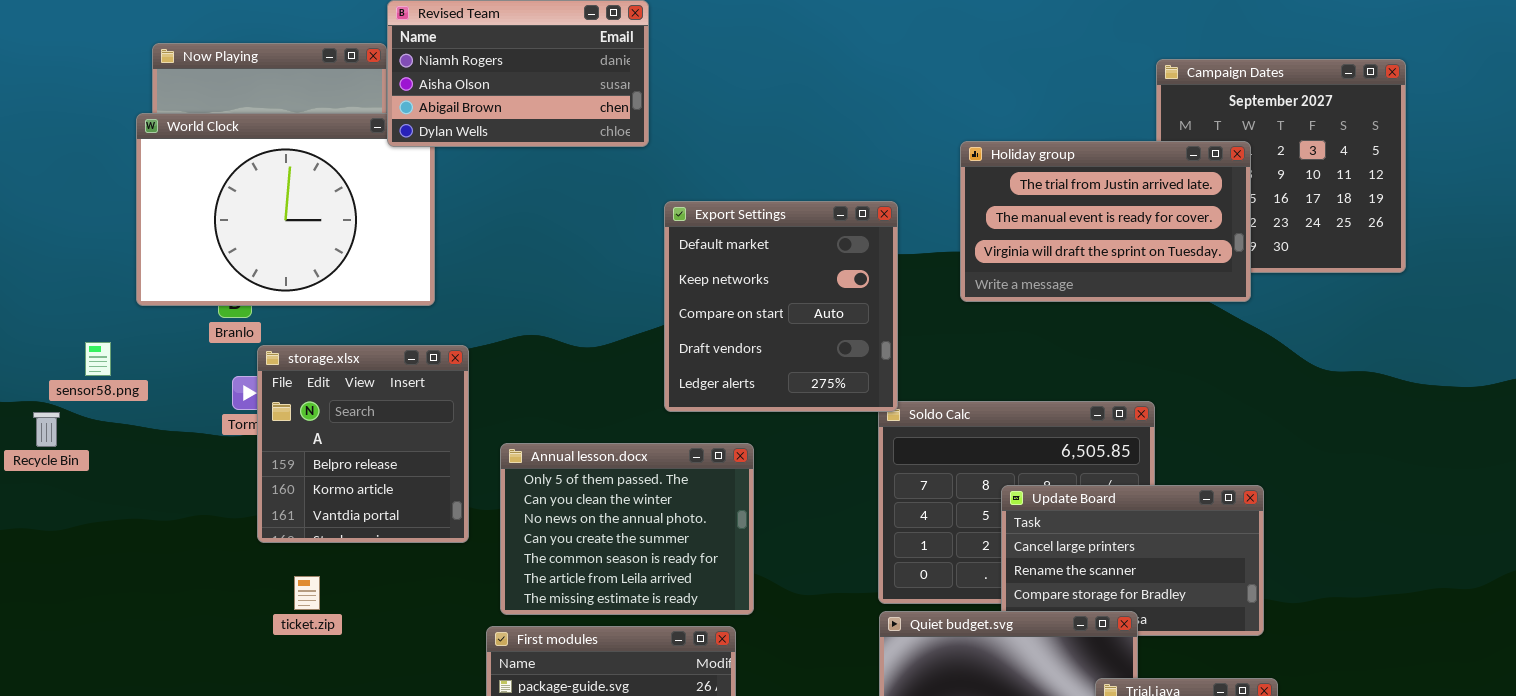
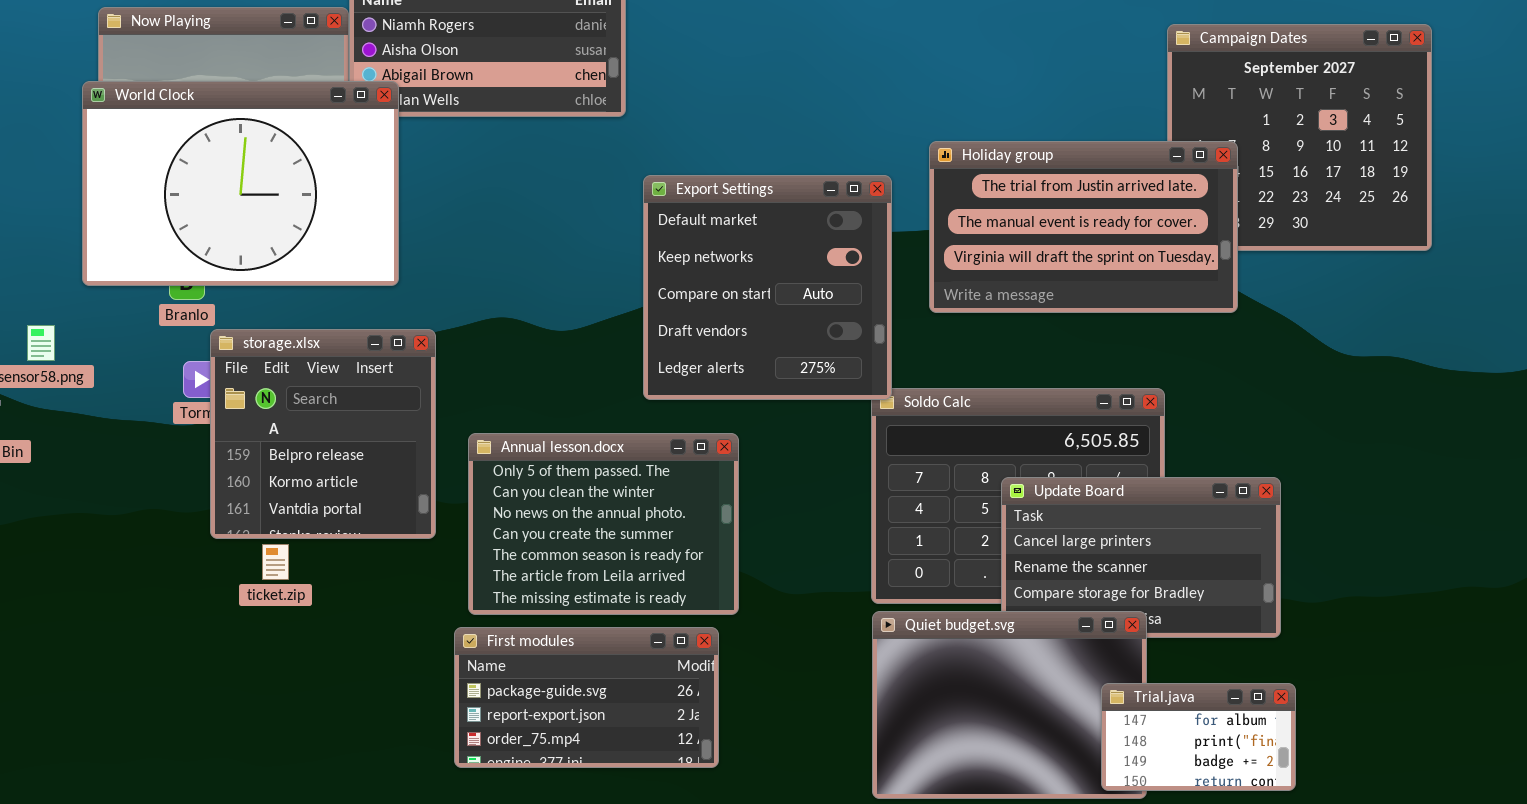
World Clock: [136,113,435,306] -> [82,81,399,286], raised
Holiday group: [960,141,1251,302] -> [929,141,1238,313], moved
ticket.zip: [294,576,320,610] -> [262,544,289,580], moved

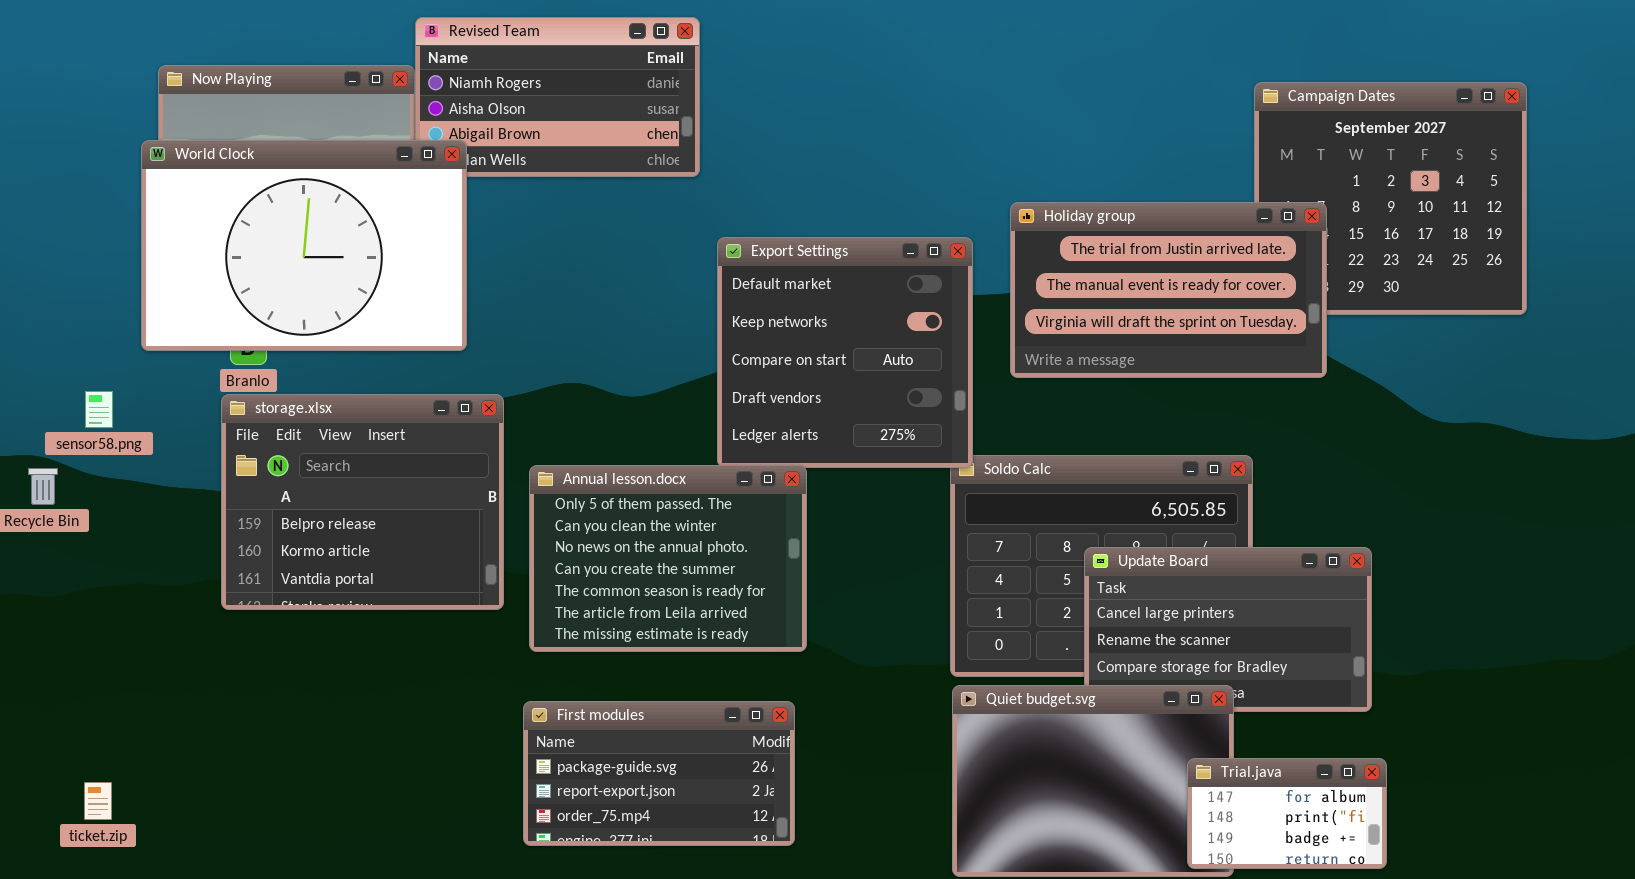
storage.xlsx: [210,329,436,539] -> [221,394,504,610], resized
Annual lesson.docx: [468,433,739,615] -> [529,465,807,652], moved
ticket.zip: [262,544,289,580] -> [84,782,112,820], moved

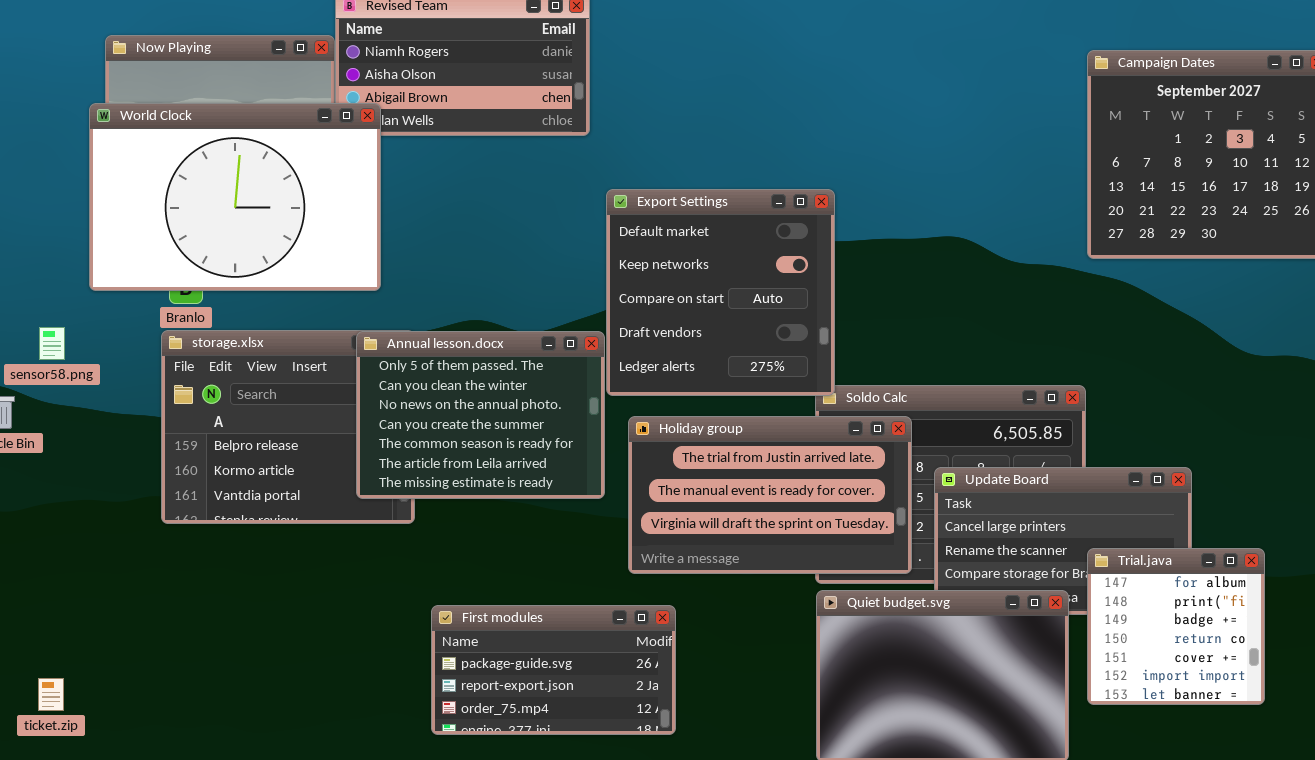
Holiday group: [1010,202,1327,378] -> [628,416,912,574], moved
Annual lesson.docx: [529,465,807,652] -> [356,331,605,499], moved
Trial.java: [1187,758,1387,869] -> [1087,548,1265,705], moved, resized

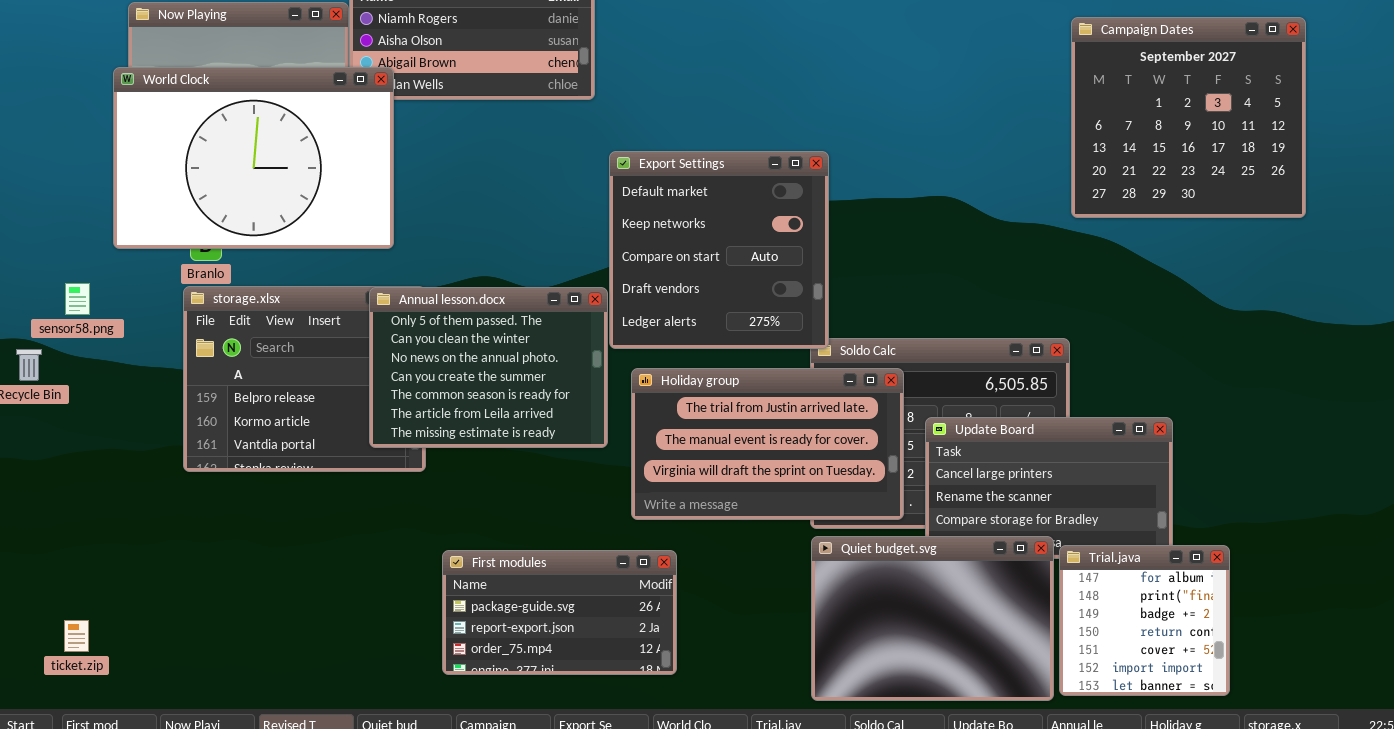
Trial.java: [1087,548,1265,705] -> [1059,545,1230,696], moved

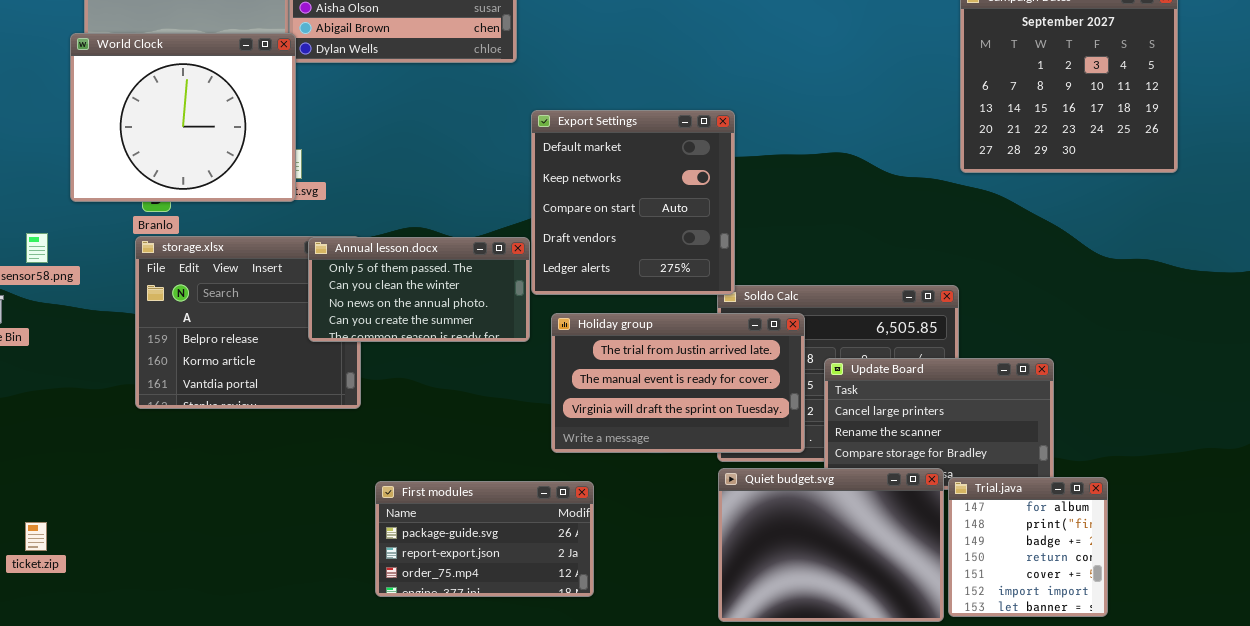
World Clock: [113,67,394,249] -> [70,33,296,202], resized
Annual lesson.docx: [369,287,608,448] -> [308,237,530,342], resized
ticket.zip: [64,620,89,652] -> [25,522,47,551], moved

